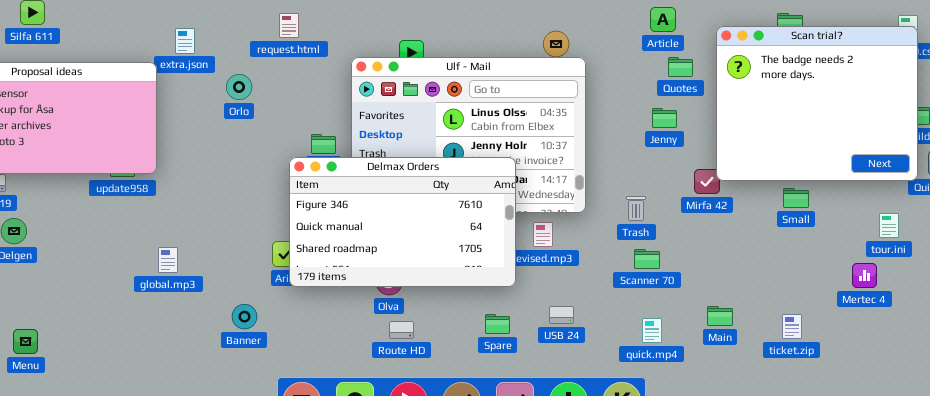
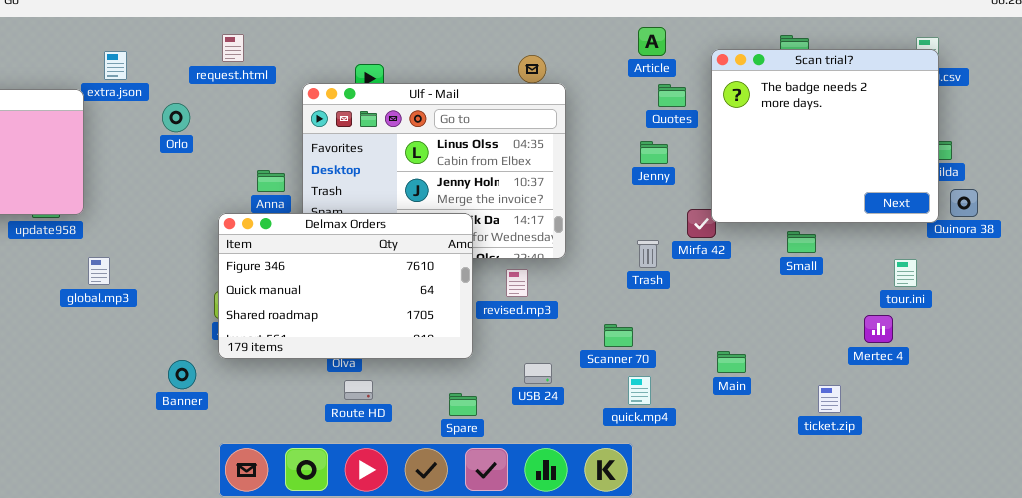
Delmax Orders: [289,157,516,287] -> [218,213,473,359], moved
Trash: [626,196,646,221] -> [637,240,659,268], moved
global.mp3: [158,247,178,273] -> [88,257,110,285], moved
Scanner 70: [634,249,660,269] -> [604,324,633,347], moved
Main: [707,306,733,326] -> [717,351,746,373], moved
ticket.zip: [782,314,802,339] -> [818,385,841,413], moved
Spare: [485,314,510,334] -> [449,393,477,416], moved

